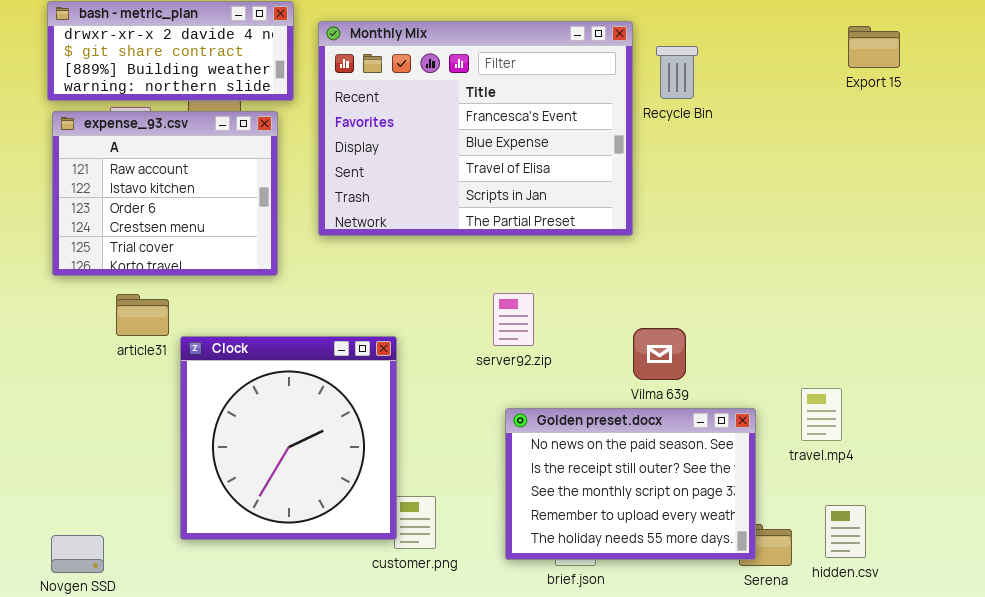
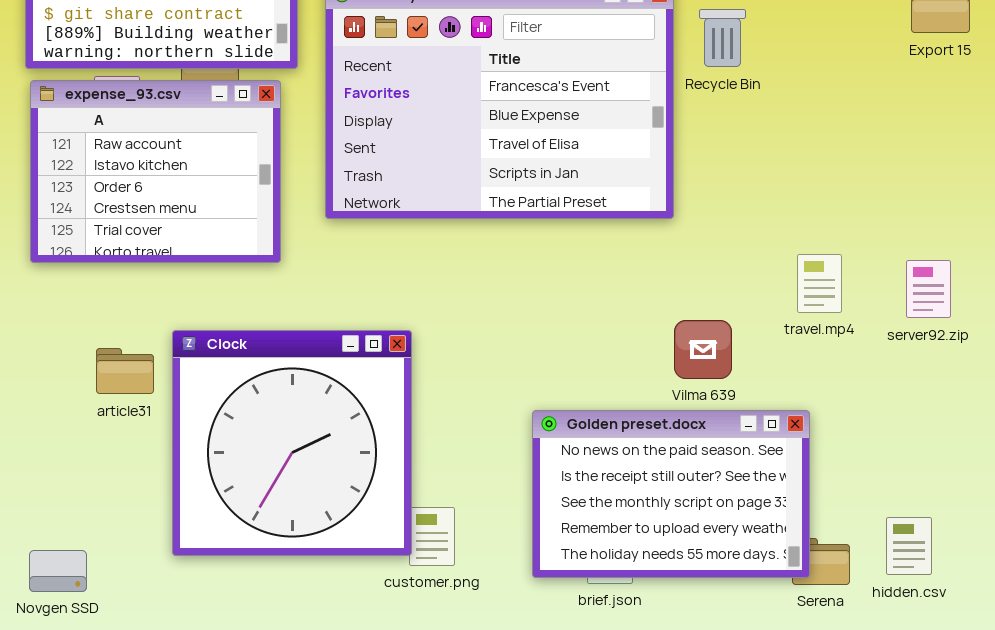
server92.zip: [493,293,534,346] -> [906,260,951,318], moved
article31: [116,294,169,336] -> [96,348,154,394], moved
travel.mp4: [801,388,842,441] -> [797,254,842,313], moved

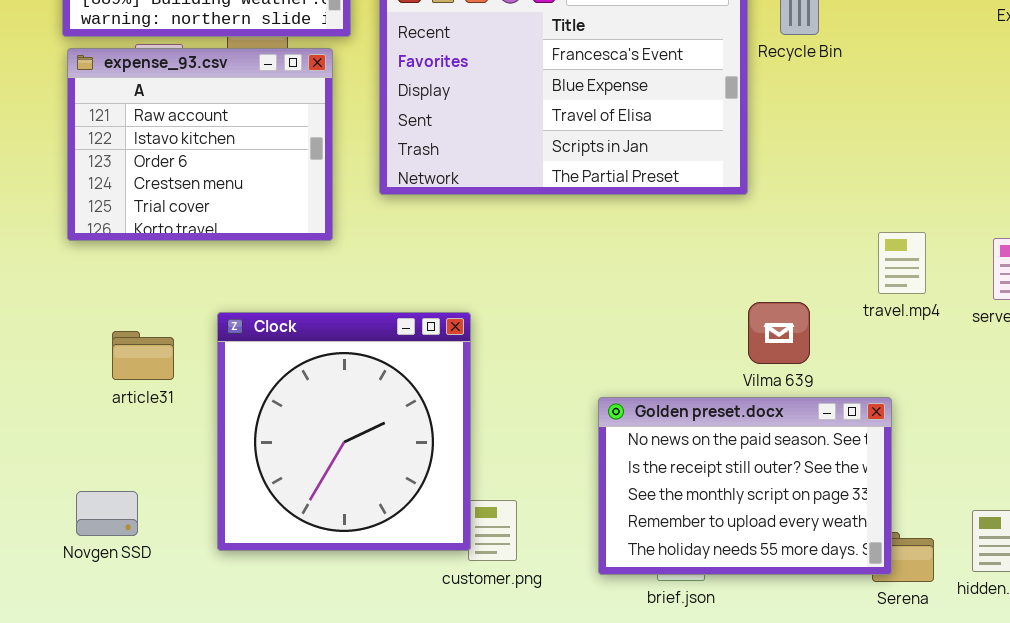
article31: [96,348,154,394] -> [112,331,174,380], moved
Novgen SSD: [29,550,87,592] -> [76,491,138,536], moved

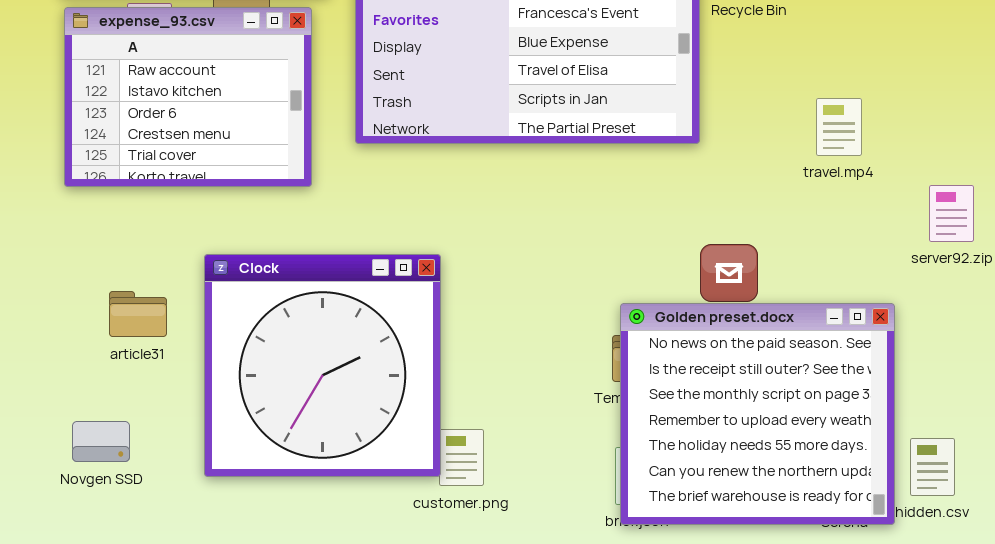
travel.mp4: [878,232,926,294] -> [816,98,862,156], moved
article31: [112,331,174,380] -> [109,291,167,337], moved
Golden preset.docx: [598,397,892,575] -> [620,303,895,525], moved, resized

